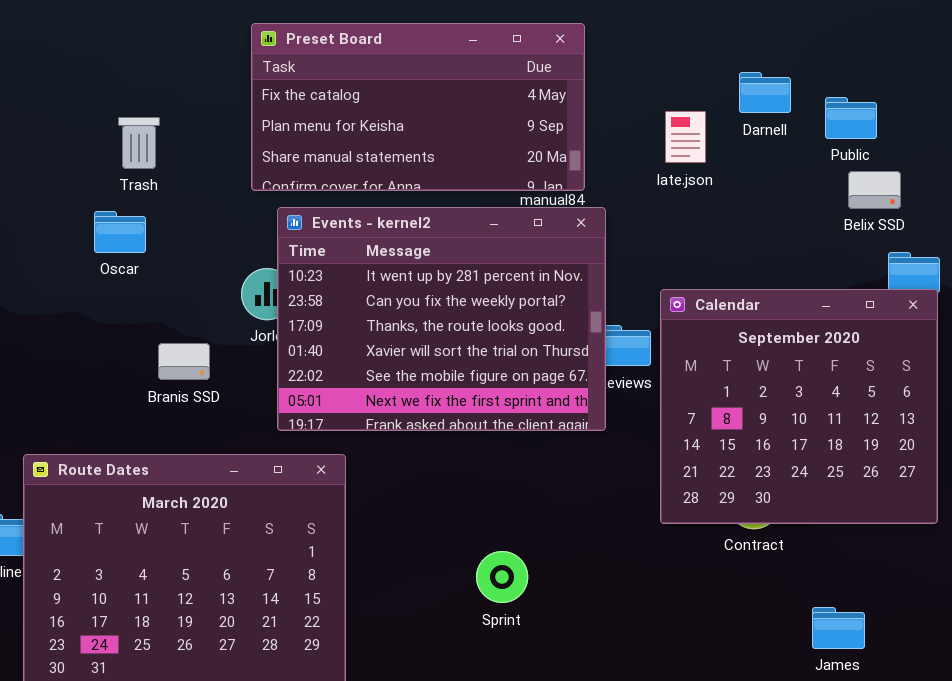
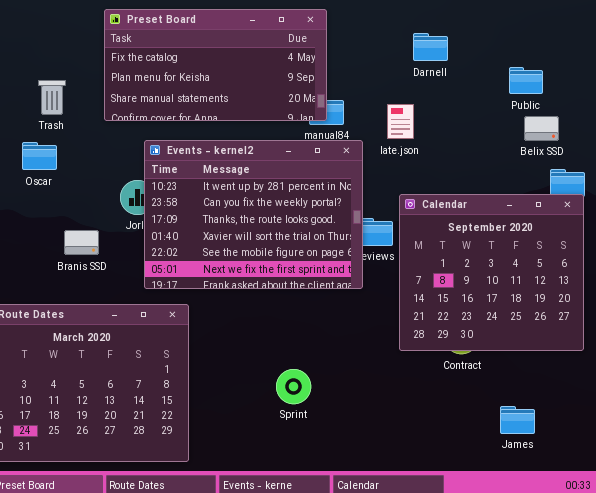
Preset Board: [251,23,585,191] -> [104,9,327,121], moved
Darnell: [739,72,791,113] -> [413,33,448,61], moved
late.json: [665,111,706,163] -> [387,104,414,139], moved

